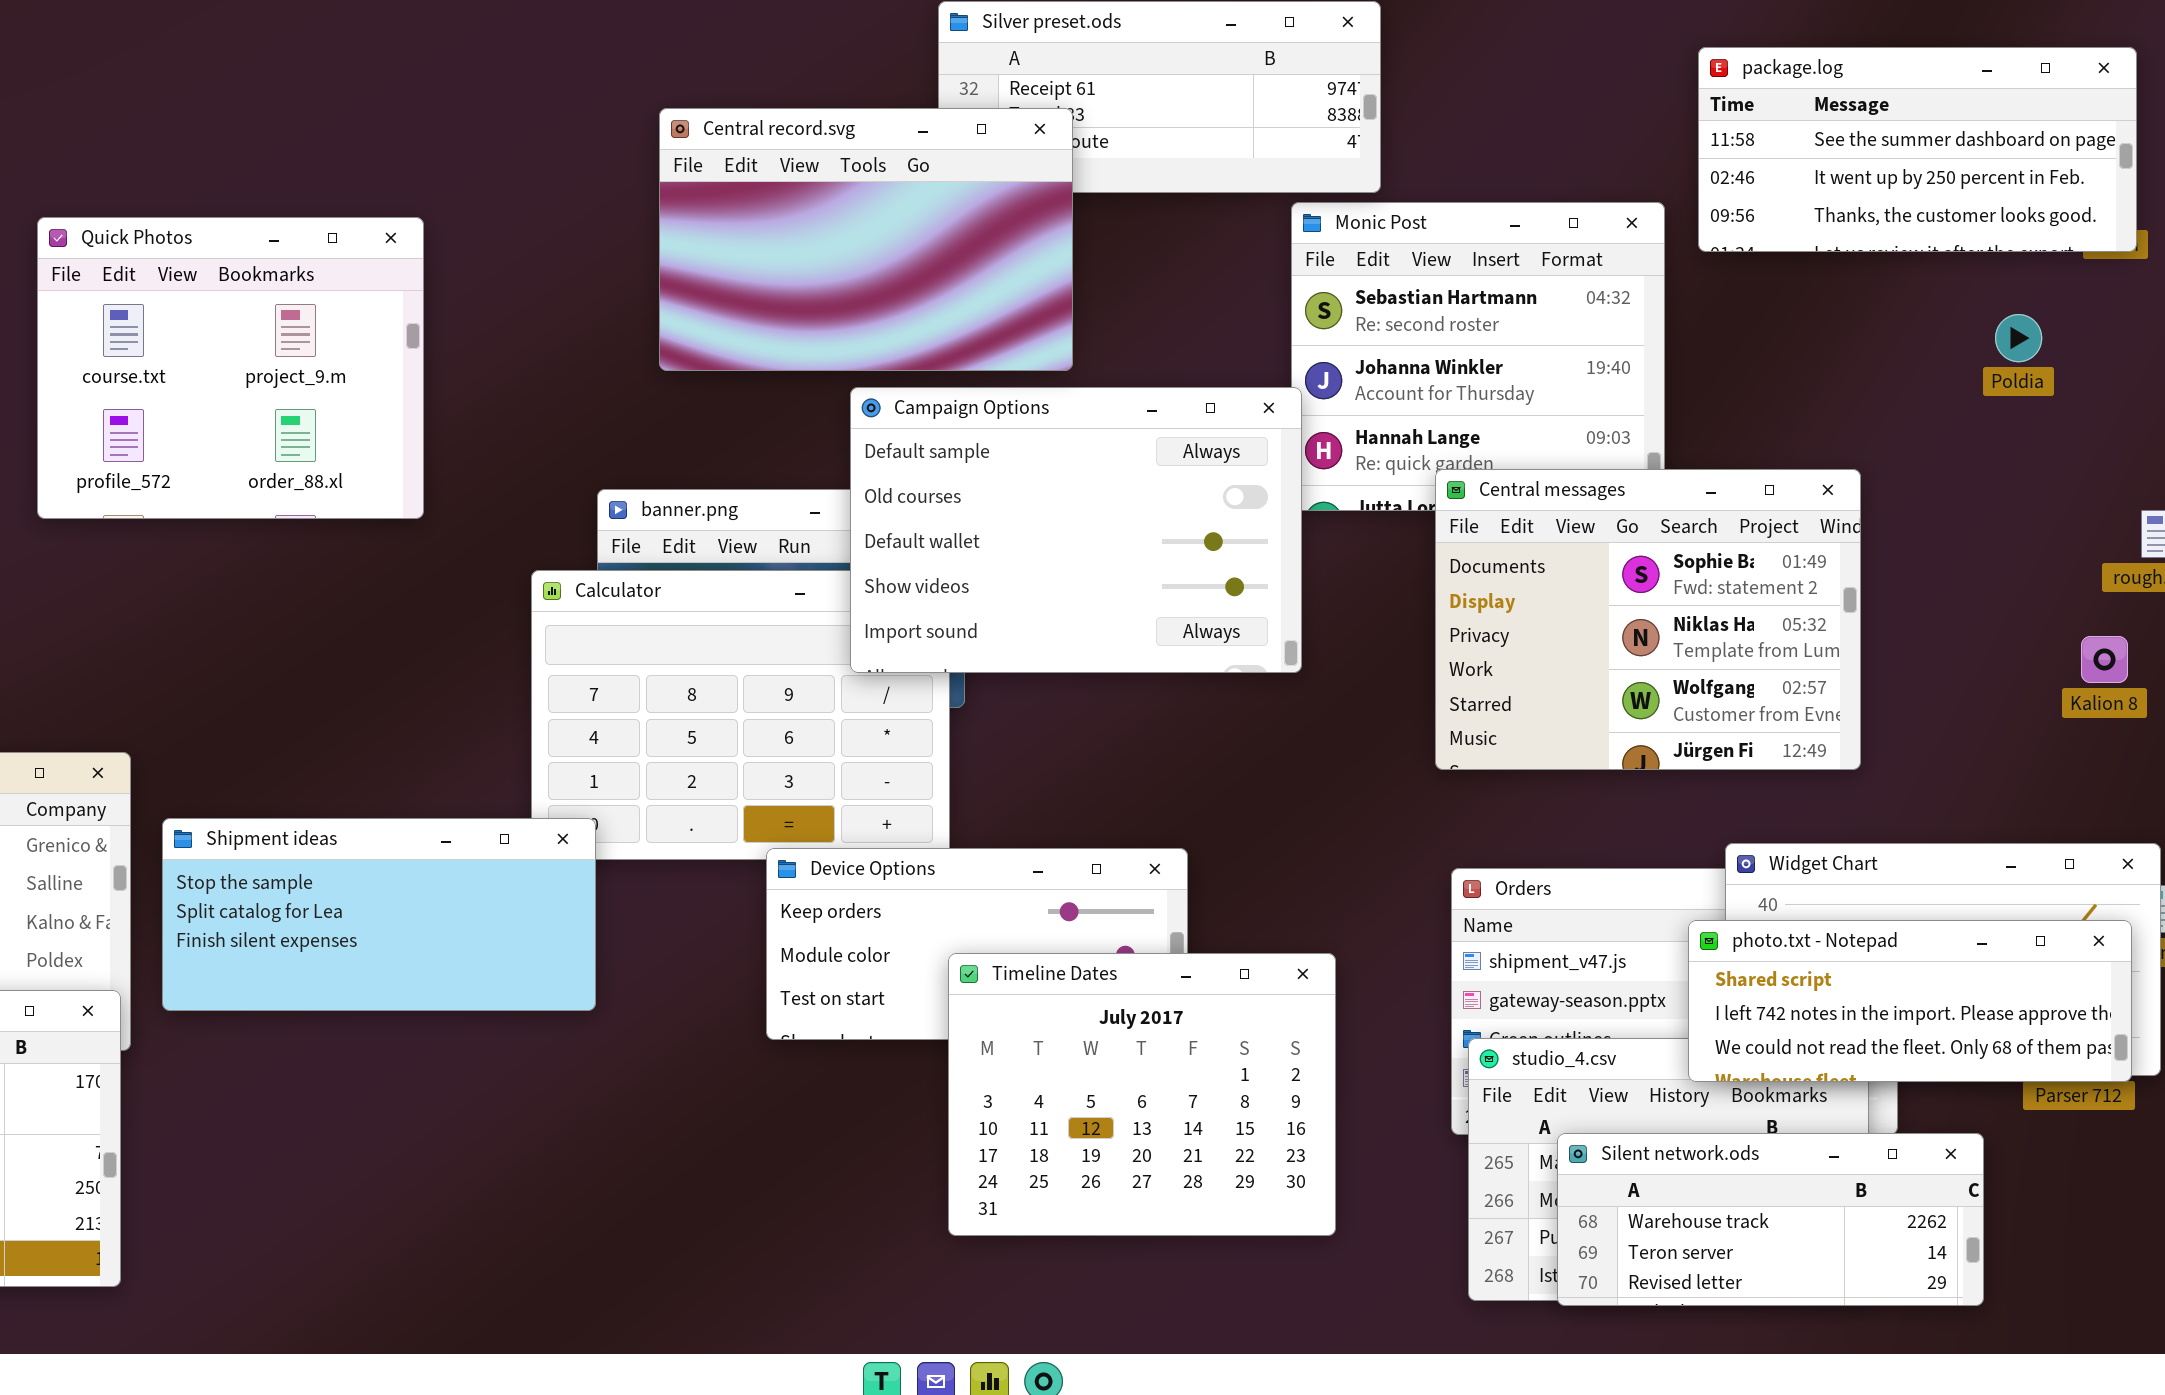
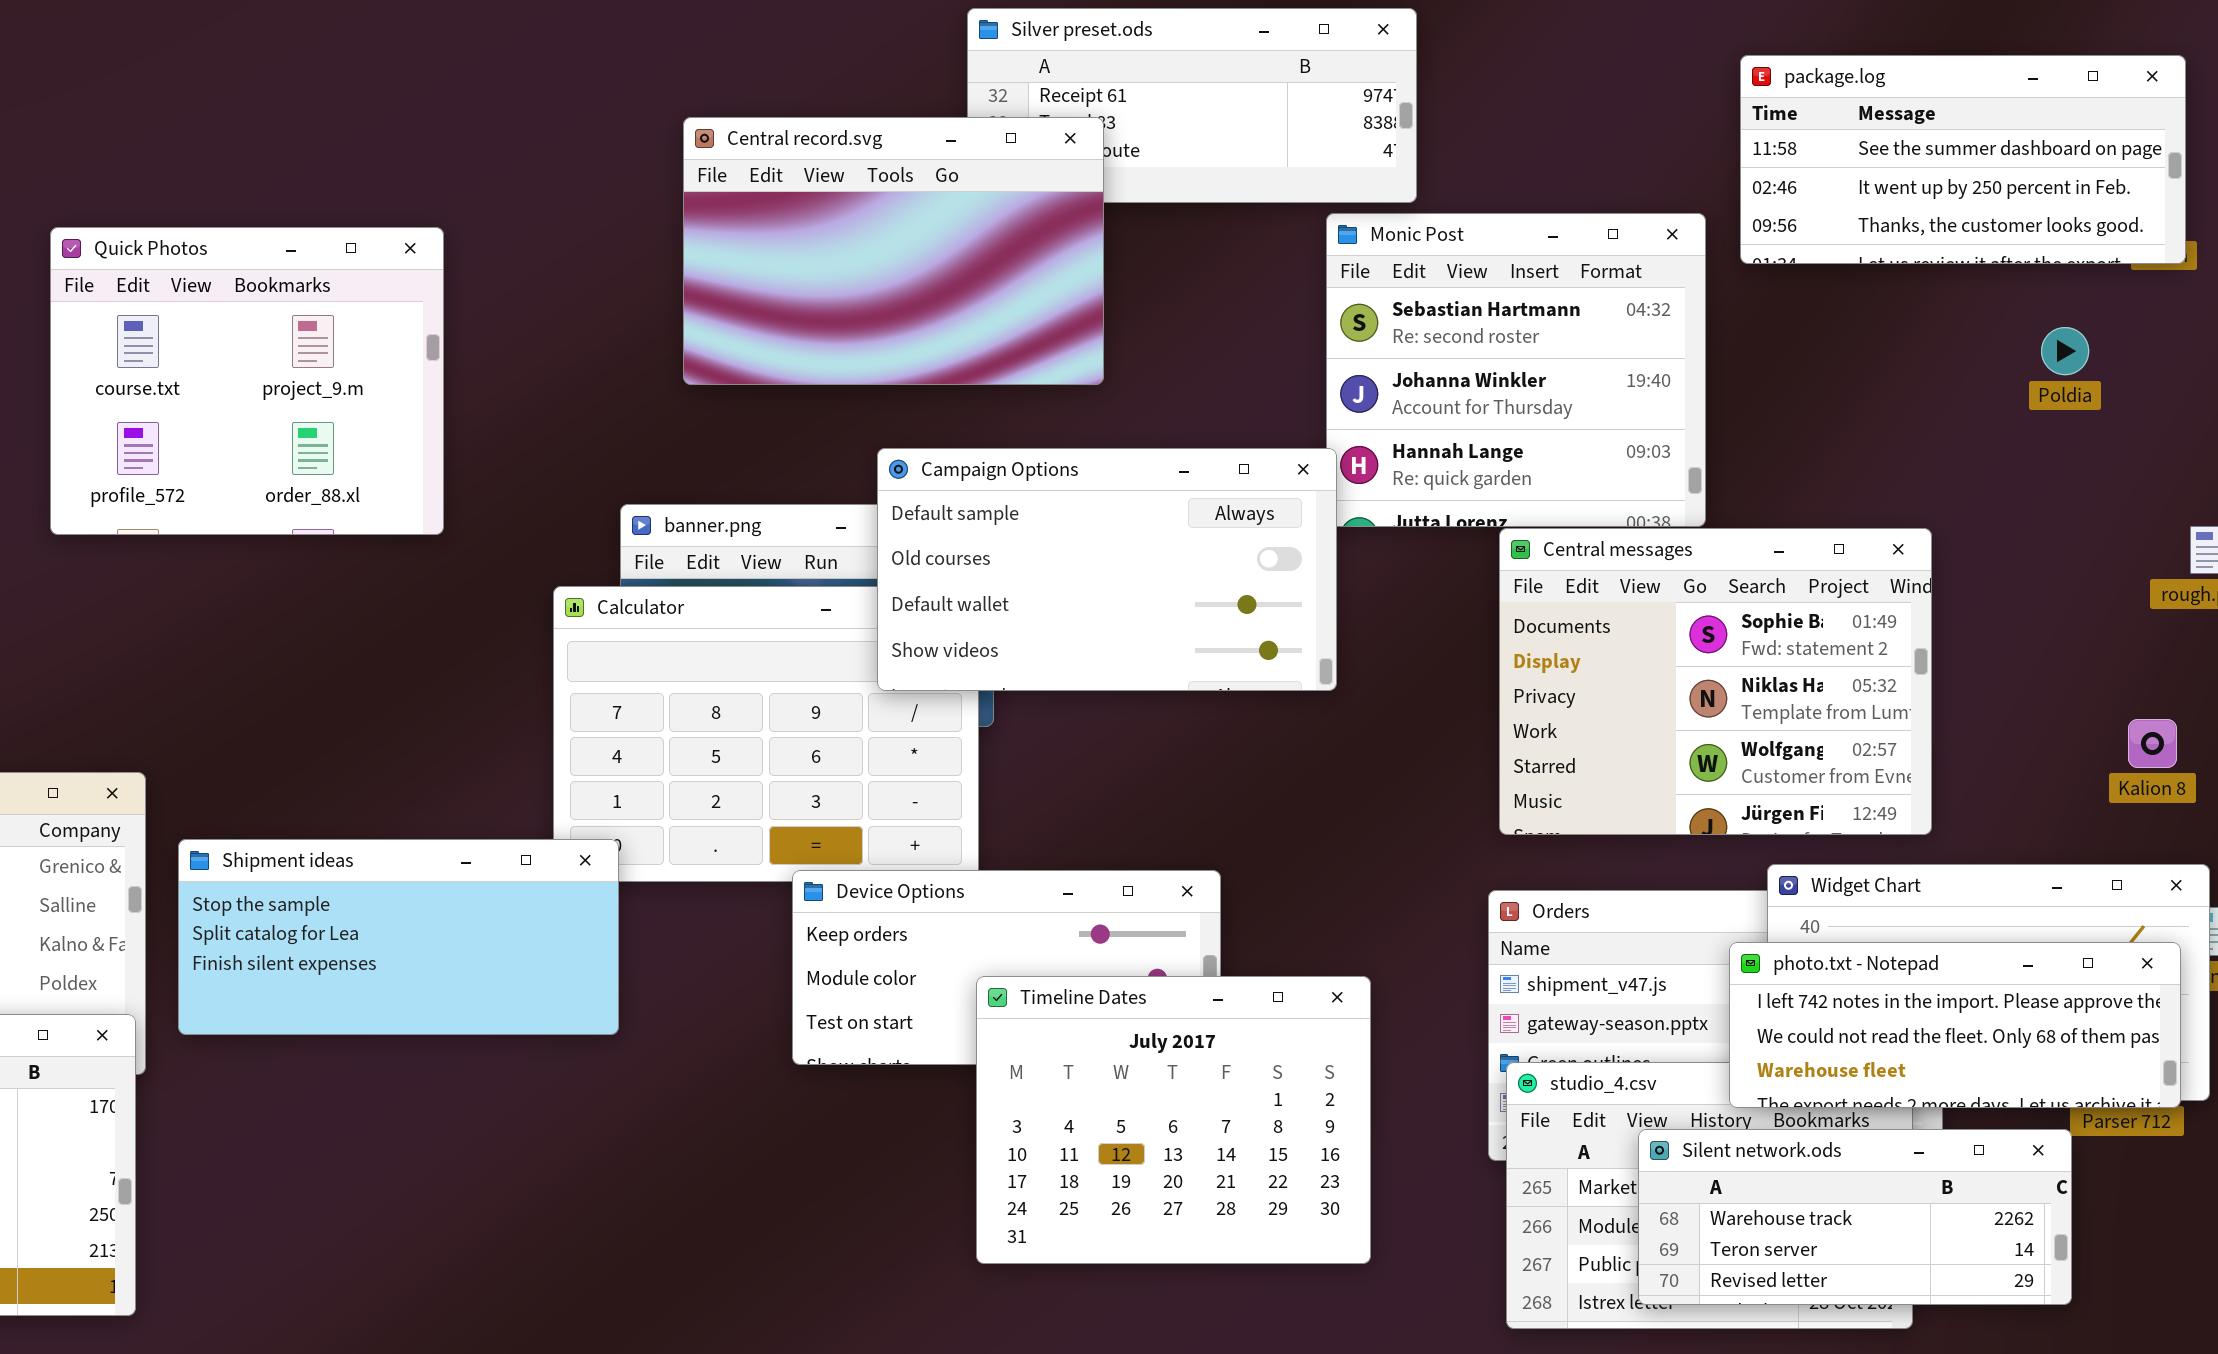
Campaign Options: [850,387,1302,673] -> [877,448,1337,691], resized
Central messages: [1435,469,1861,770] -> [1499,528,1932,835], moved
Kalion 8: [2081,636,2128,683] -> [2128,719,2177,768], moved
photo.txt - Notepad: [1688,920,2132,1082] -> [1729,942,2181,1108], scrolled down 1 row
Silent network.ods: [1557,1133,1984,1306] -> [1638,1129,2072,1305], moved

